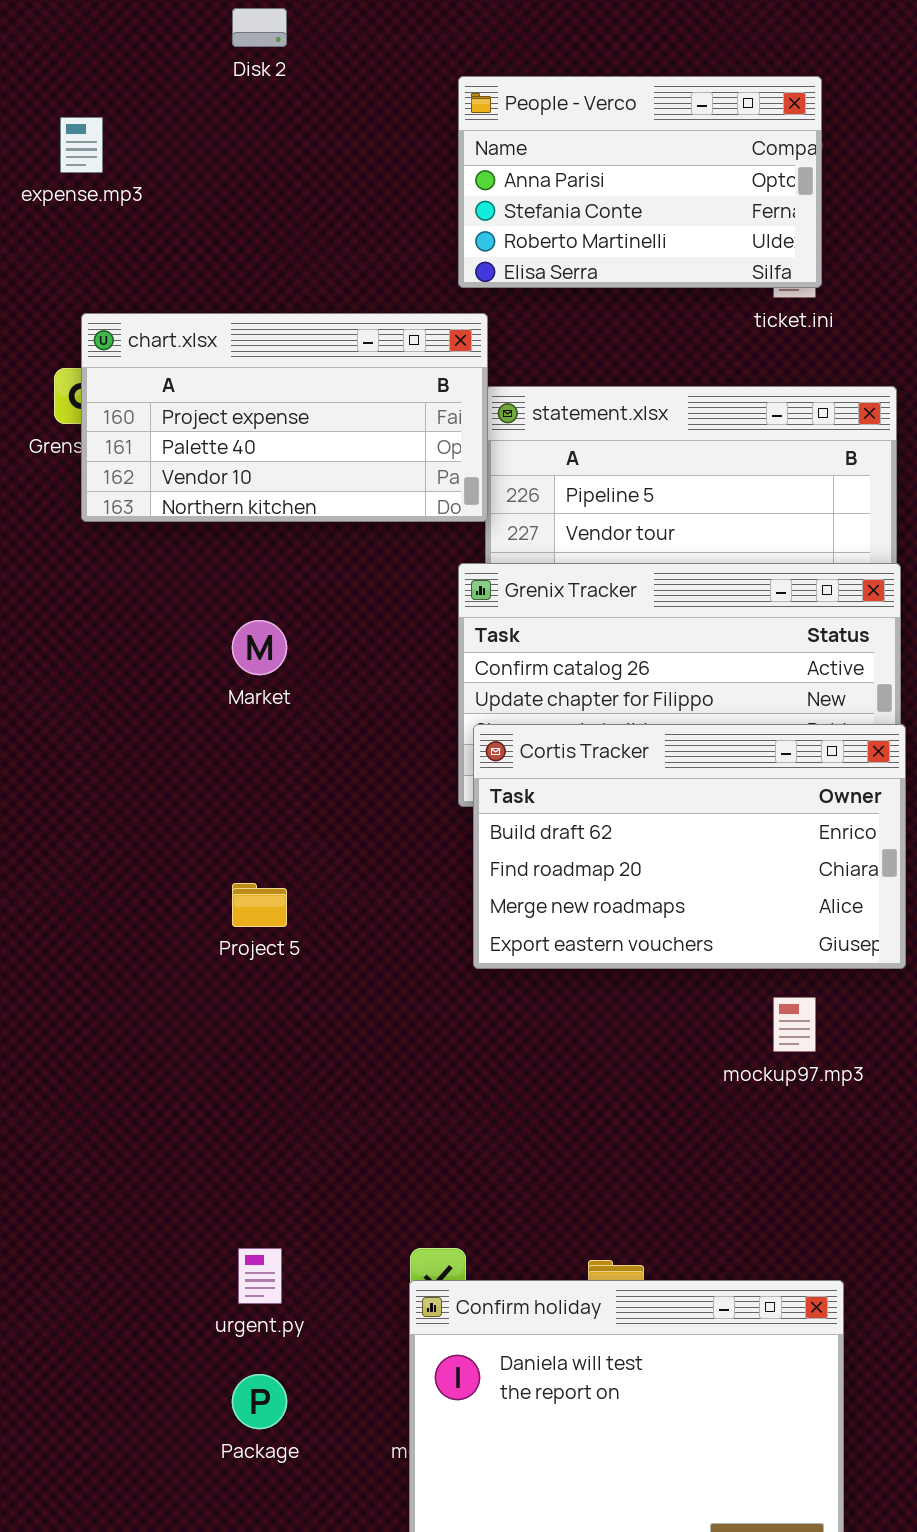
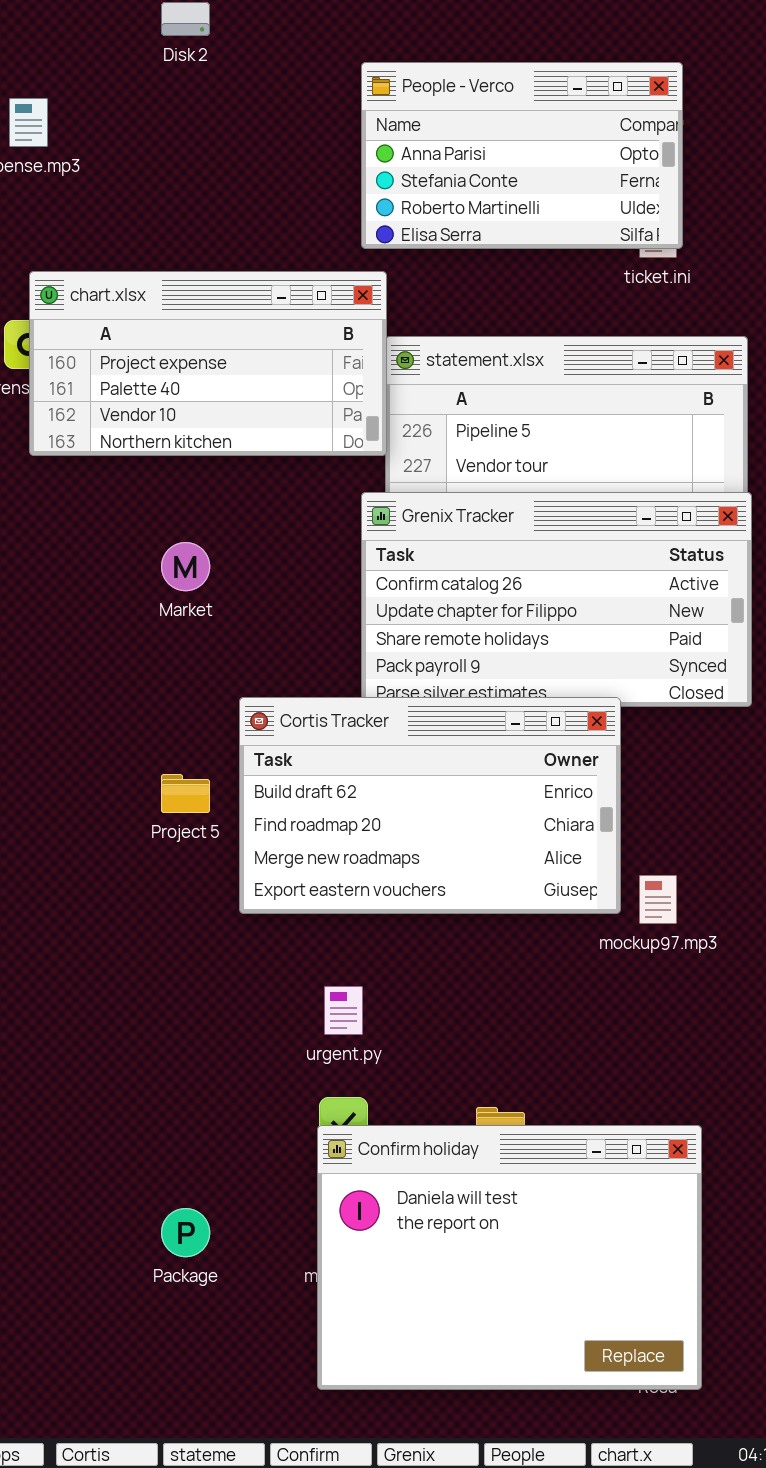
Cortis Tracker: [473,724,906,969] -> [239,697,621,914], moved
urgent.py: [238,1248,282,1304] -> [324,986,363,1035], moved

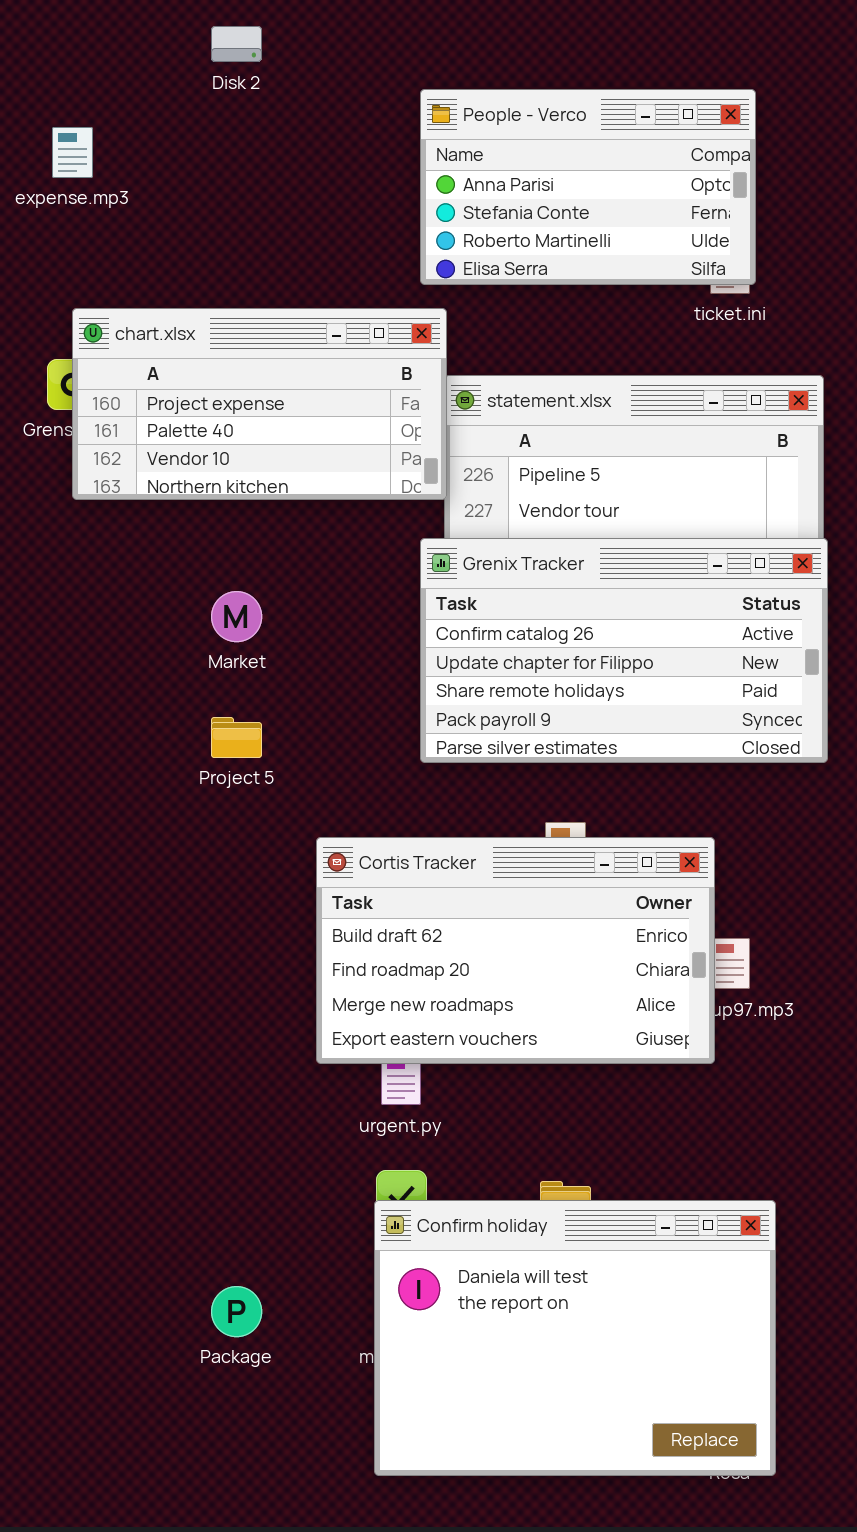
Cortis Tracker: [239,697,621,914] -> [316,837,715,1064], moved
Project 5: [161,774,210,813] -> [211,717,262,758], moved

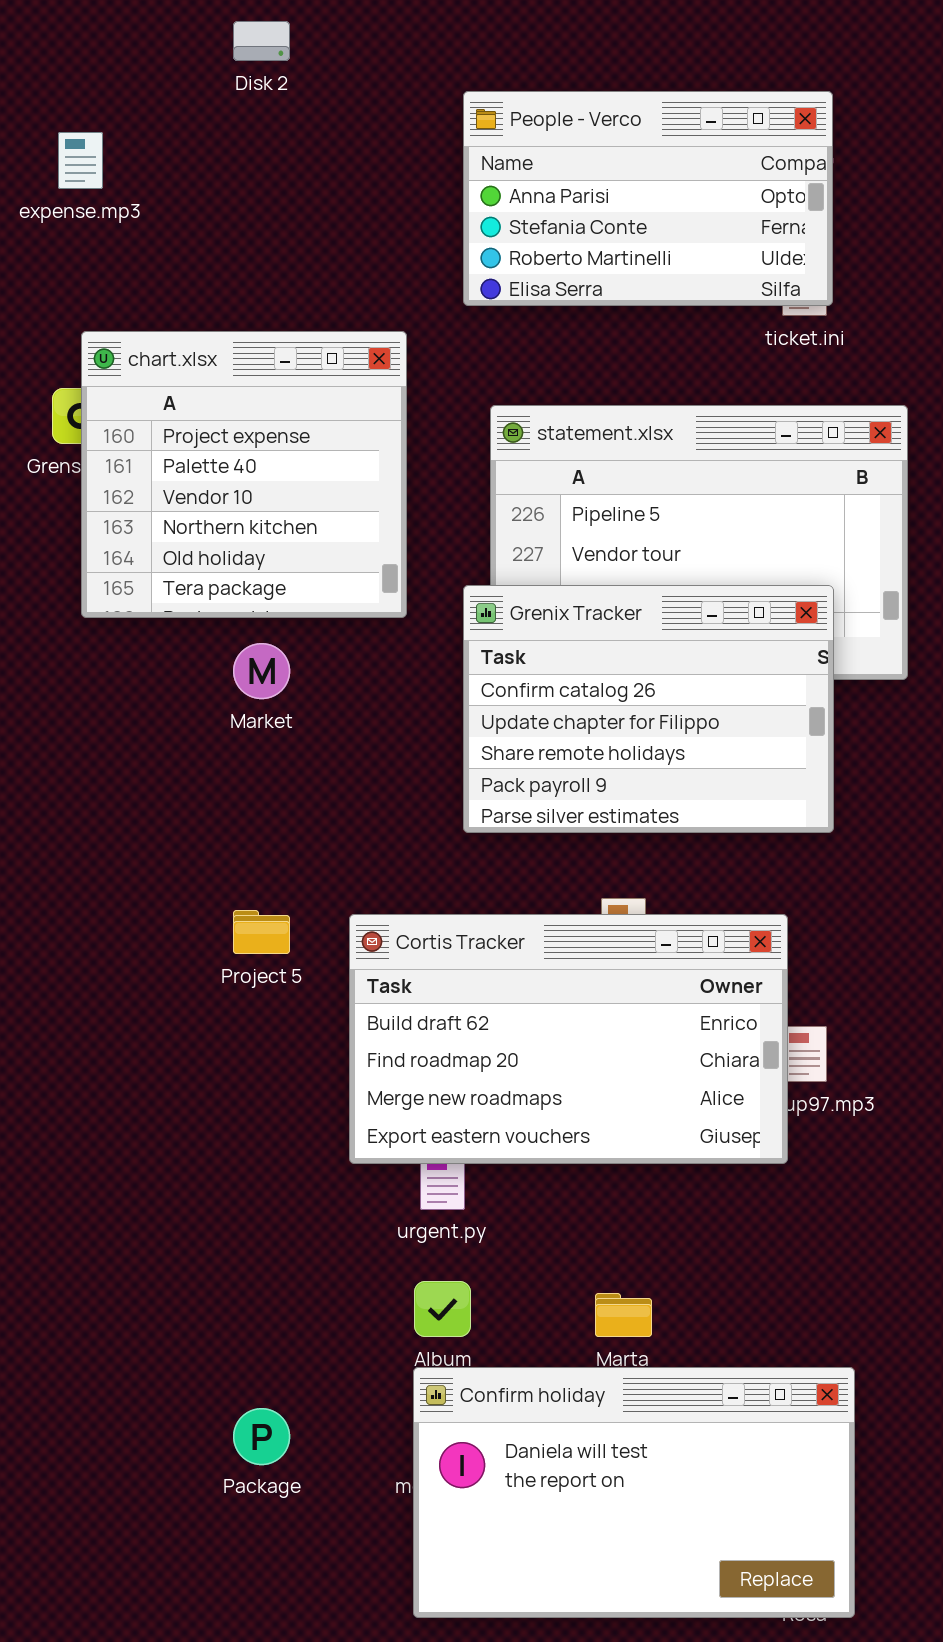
chart.xlsx: [72,308,447,500] -> [81,331,407,618], resized
Grenix Tracker: [420,538,828,763] -> [463,585,834,833], resized
Project 5: [211,717,262,758] -> [233,910,290,954], moved
Confirm holiday: [374,1200,776,1476] -> [413,1367,855,1618], resized

